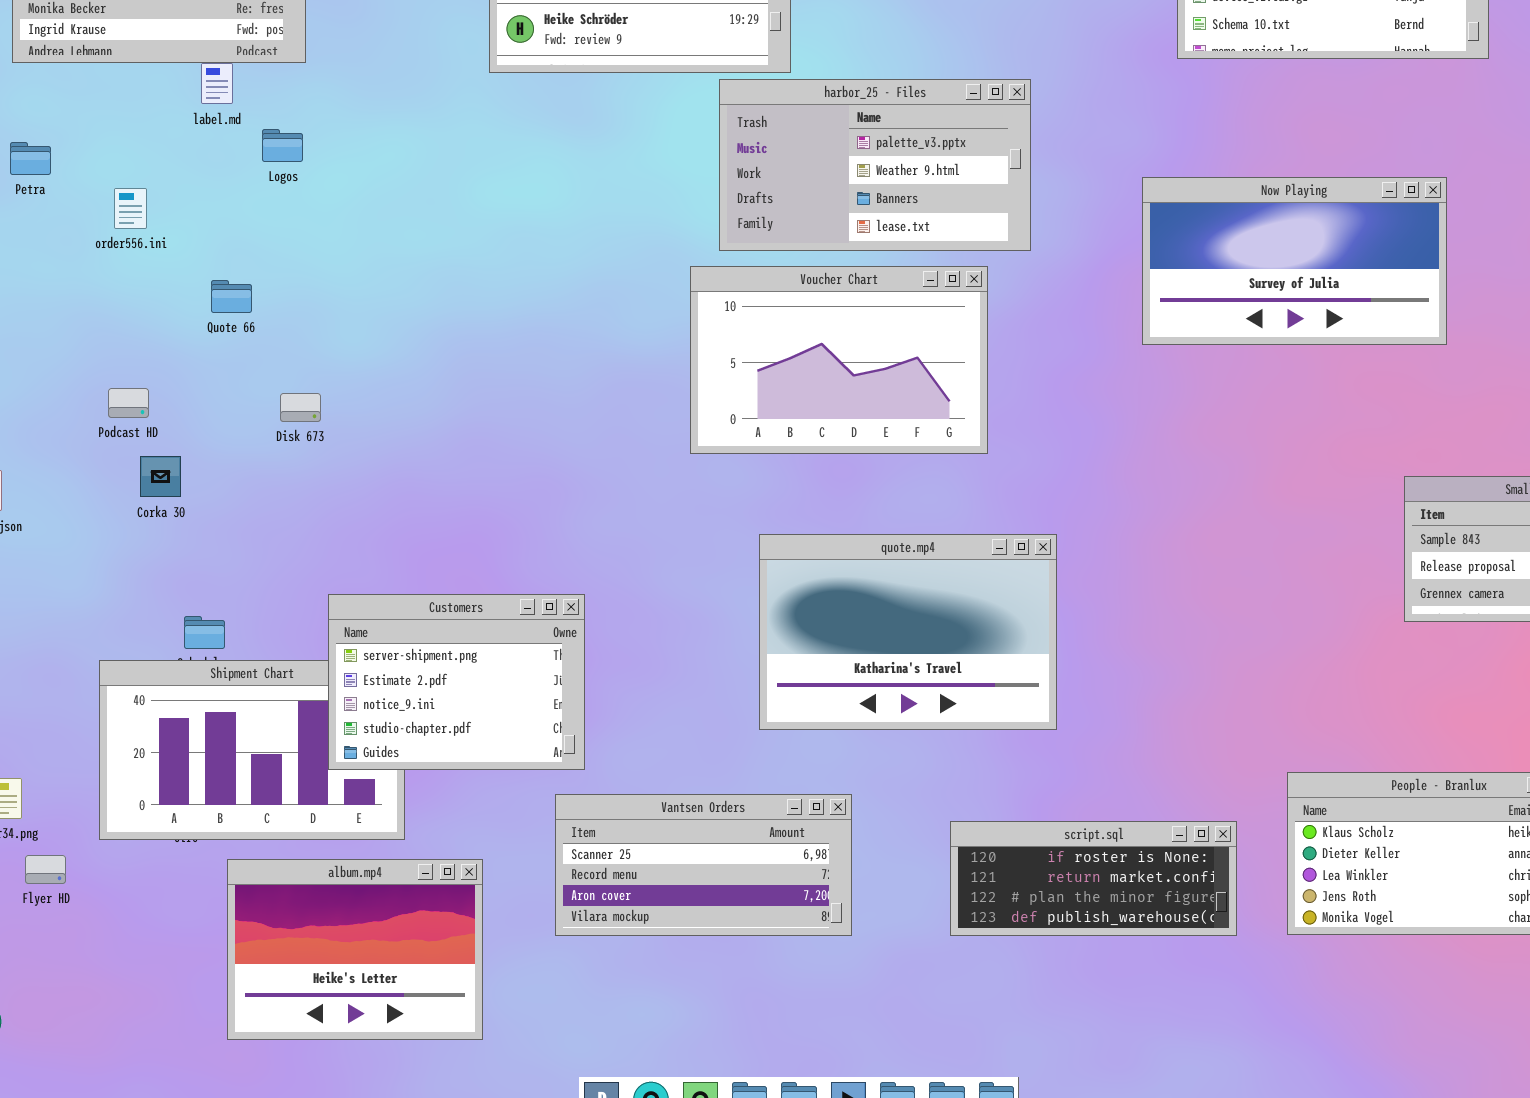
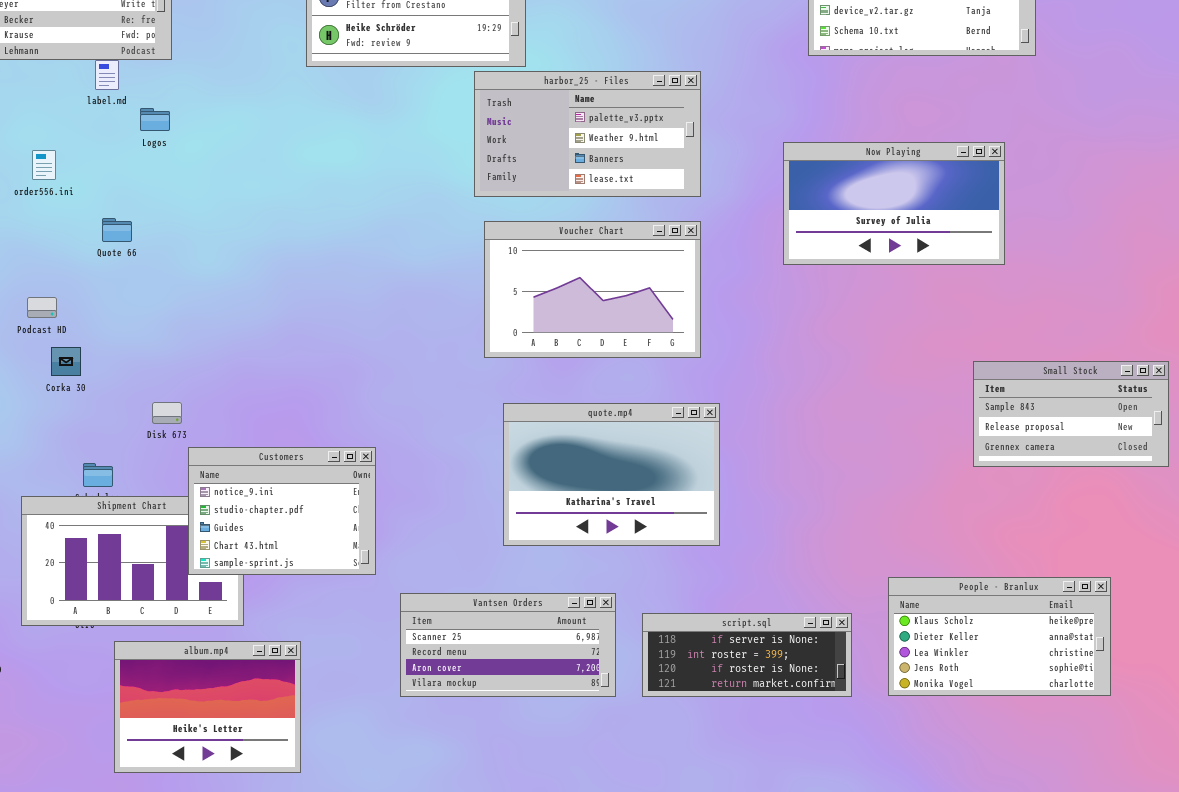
Voucher Chart: [690,266,988,454] -> [484,221,701,358], moved
Disk 673: [280,393,321,422] -> [152,402,182,424], moved
Customers: [328,594,585,770] -> [188,447,376,575], scrolled down 2 rows
Vantsen Orders: [555,794,852,936] -> [400,593,616,697], moved
script.sql: [950,821,1237,936] -> [642,613,852,697], scrolled up 2 rows

